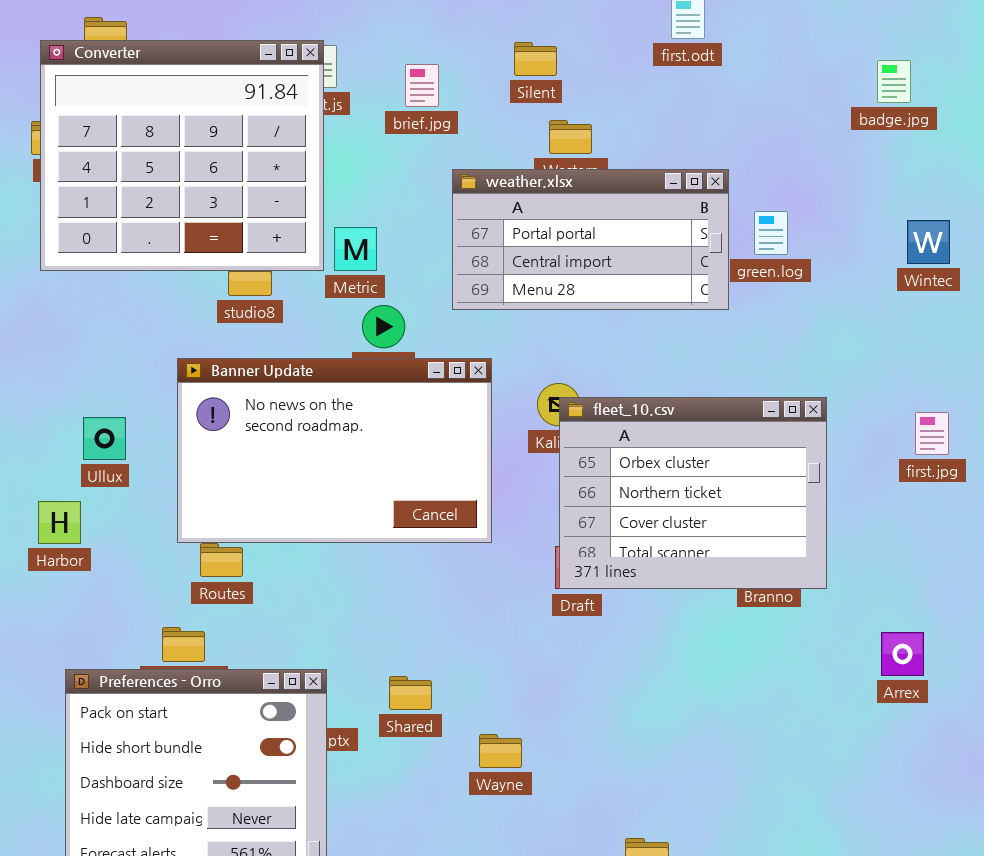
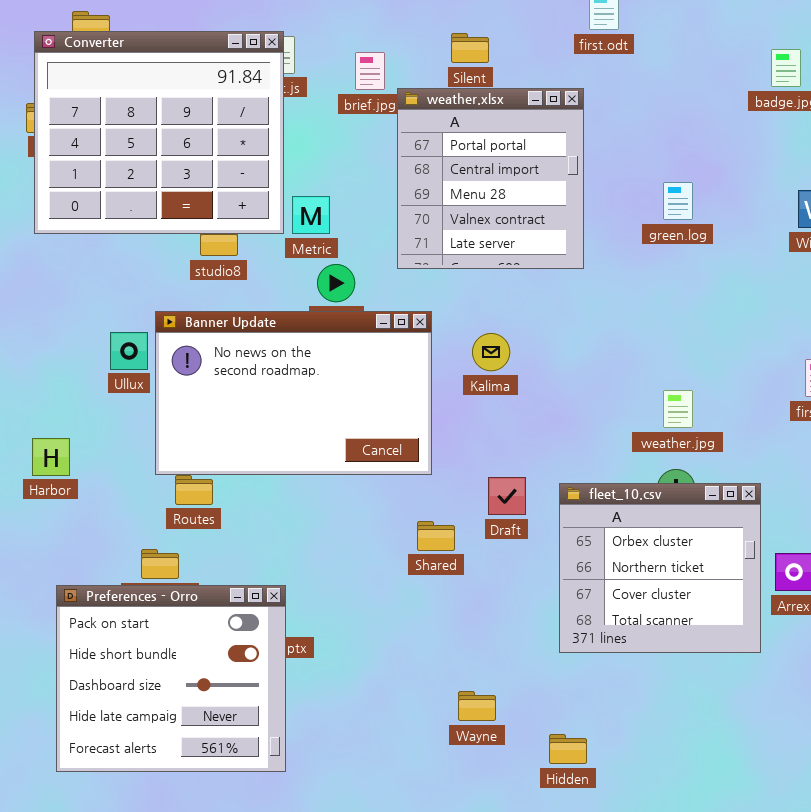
weather.xlsx: [452,169,729,310] -> [397,88,584,269], resized
fleet_10.csv: [559,397,827,589] -> [559,483,761,653], moved, resized
Ullux: [83,417,126,460] -> [110,332,148,370], moved
Shared: [389,676,432,710] -> [417,521,455,551], moved
Wayne: [479,734,522,768] -> [458,691,496,721], moved

